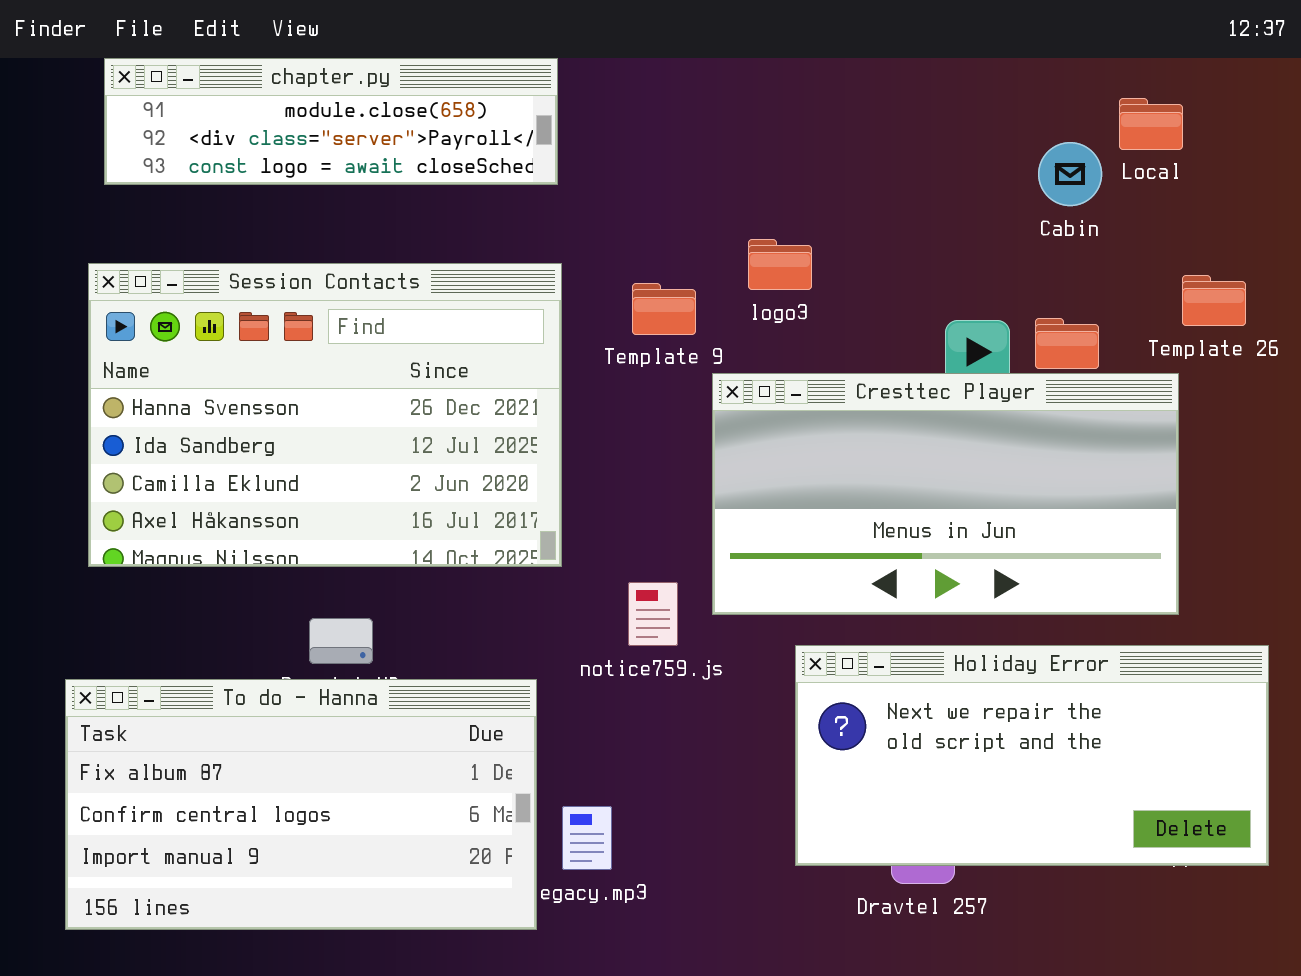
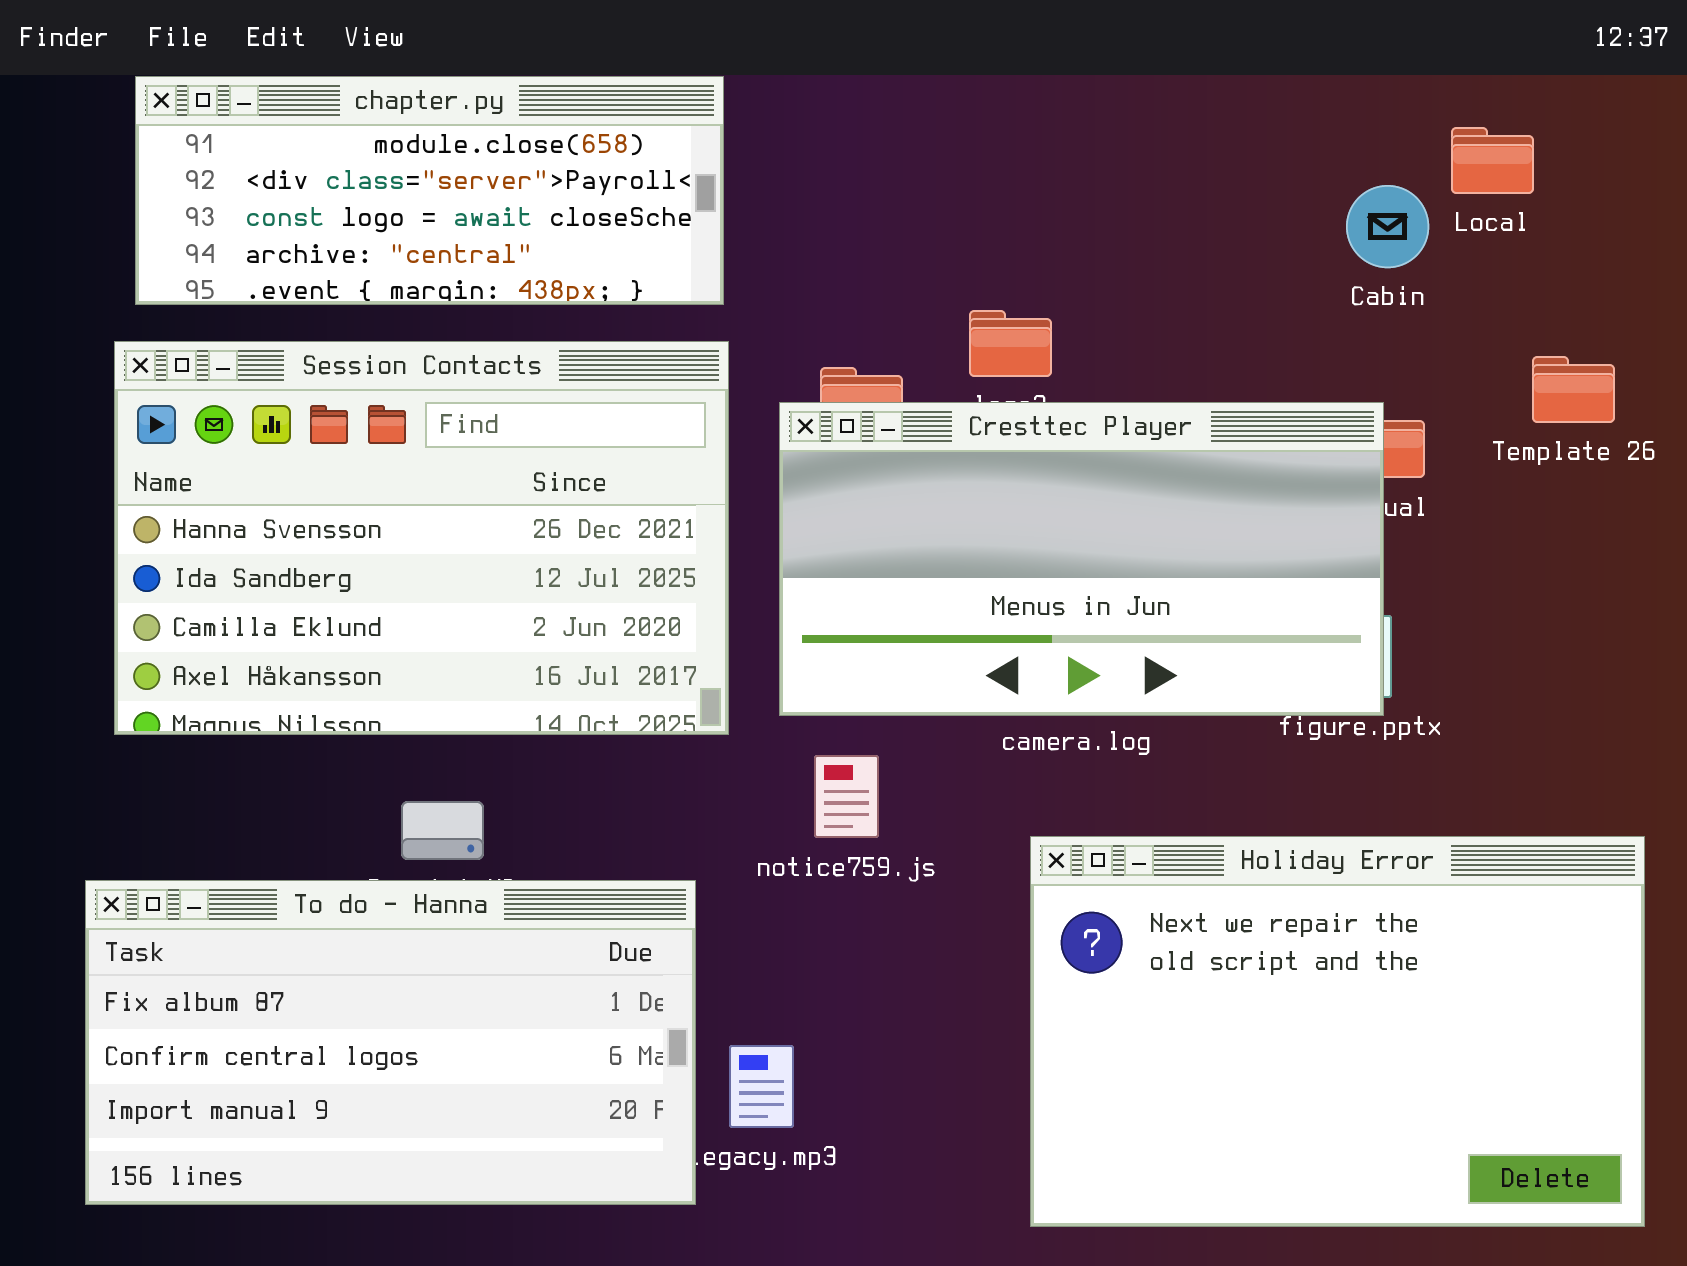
chapter.py: [104,58,558,185] -> [135,76,724,305], resized
Cresttec Player: [712,373,1179,615] -> [779,402,1384,716], moved
Holiday Error: [795,645,1269,866] -> [1030,836,1645,1227], resized

